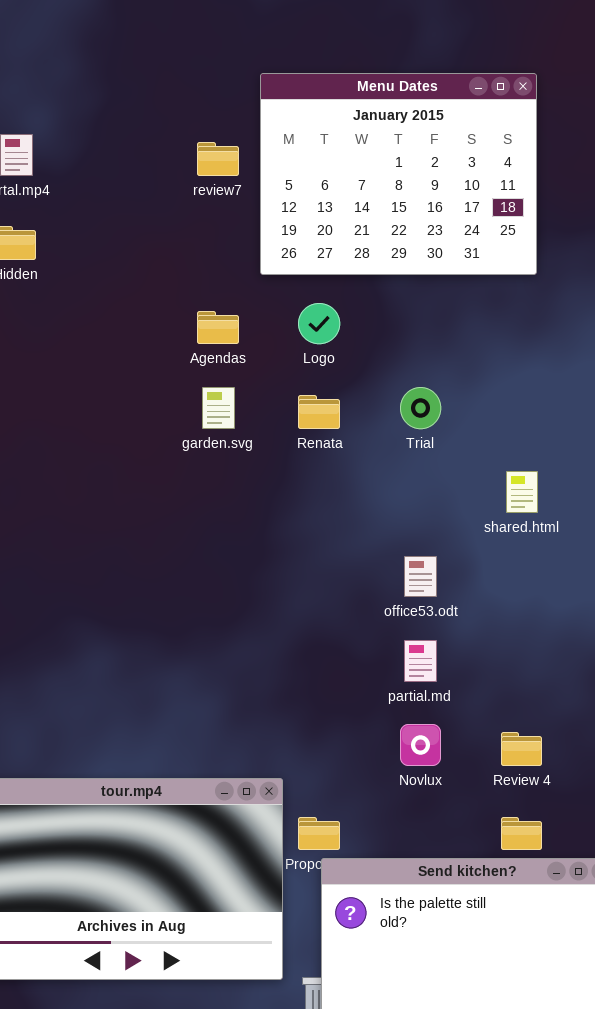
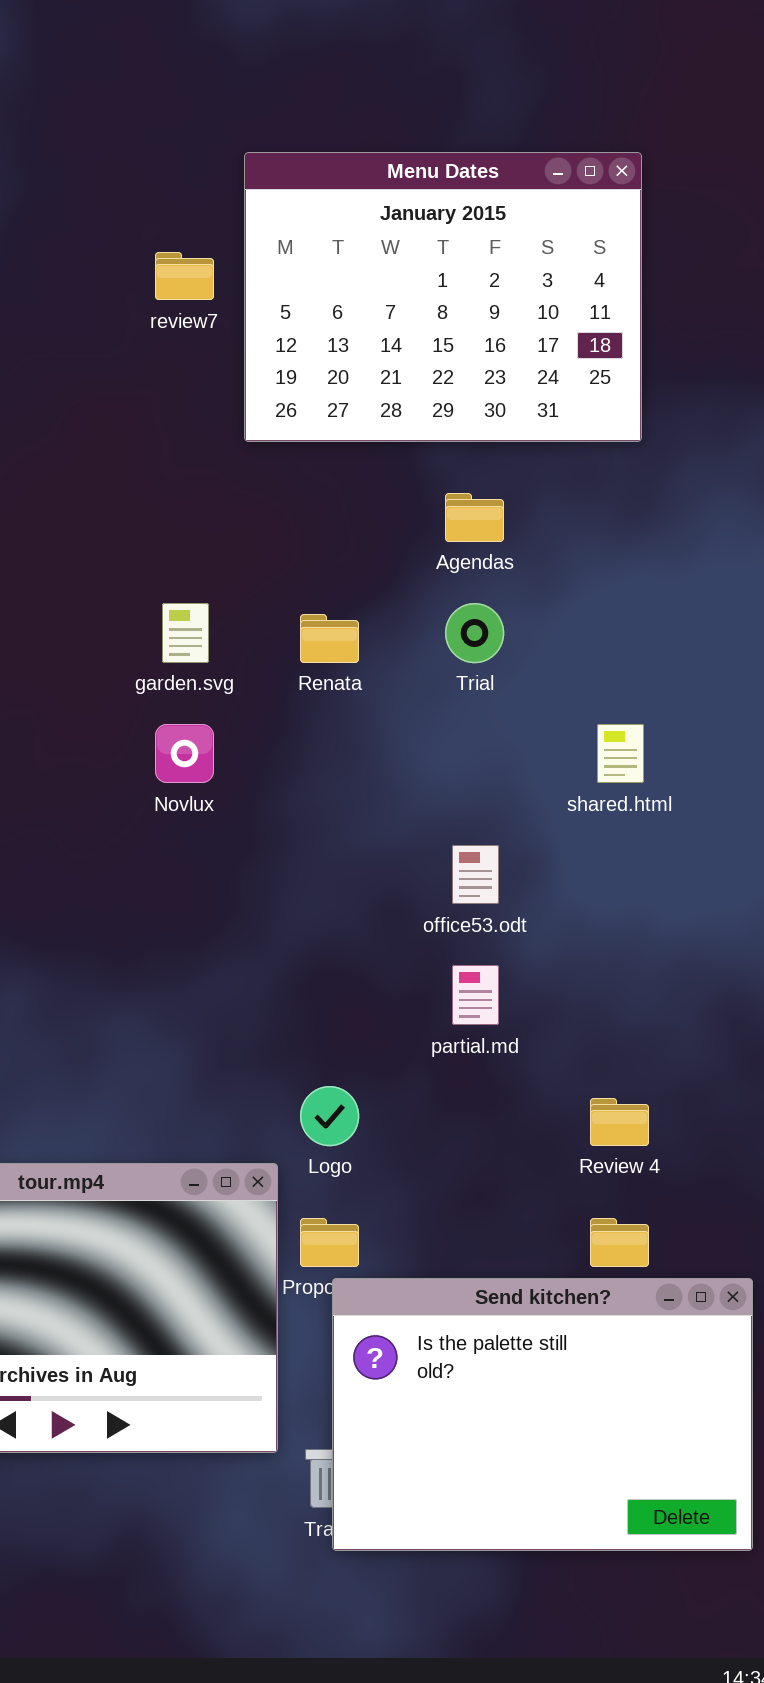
Logo: [298,303,340,344] -> [300,1086,359,1146], moved
Agendas: [197,311,239,344] -> [445,493,504,542], moved
Novlux: [400,724,441,766] -> [155,724,214,783], moved

